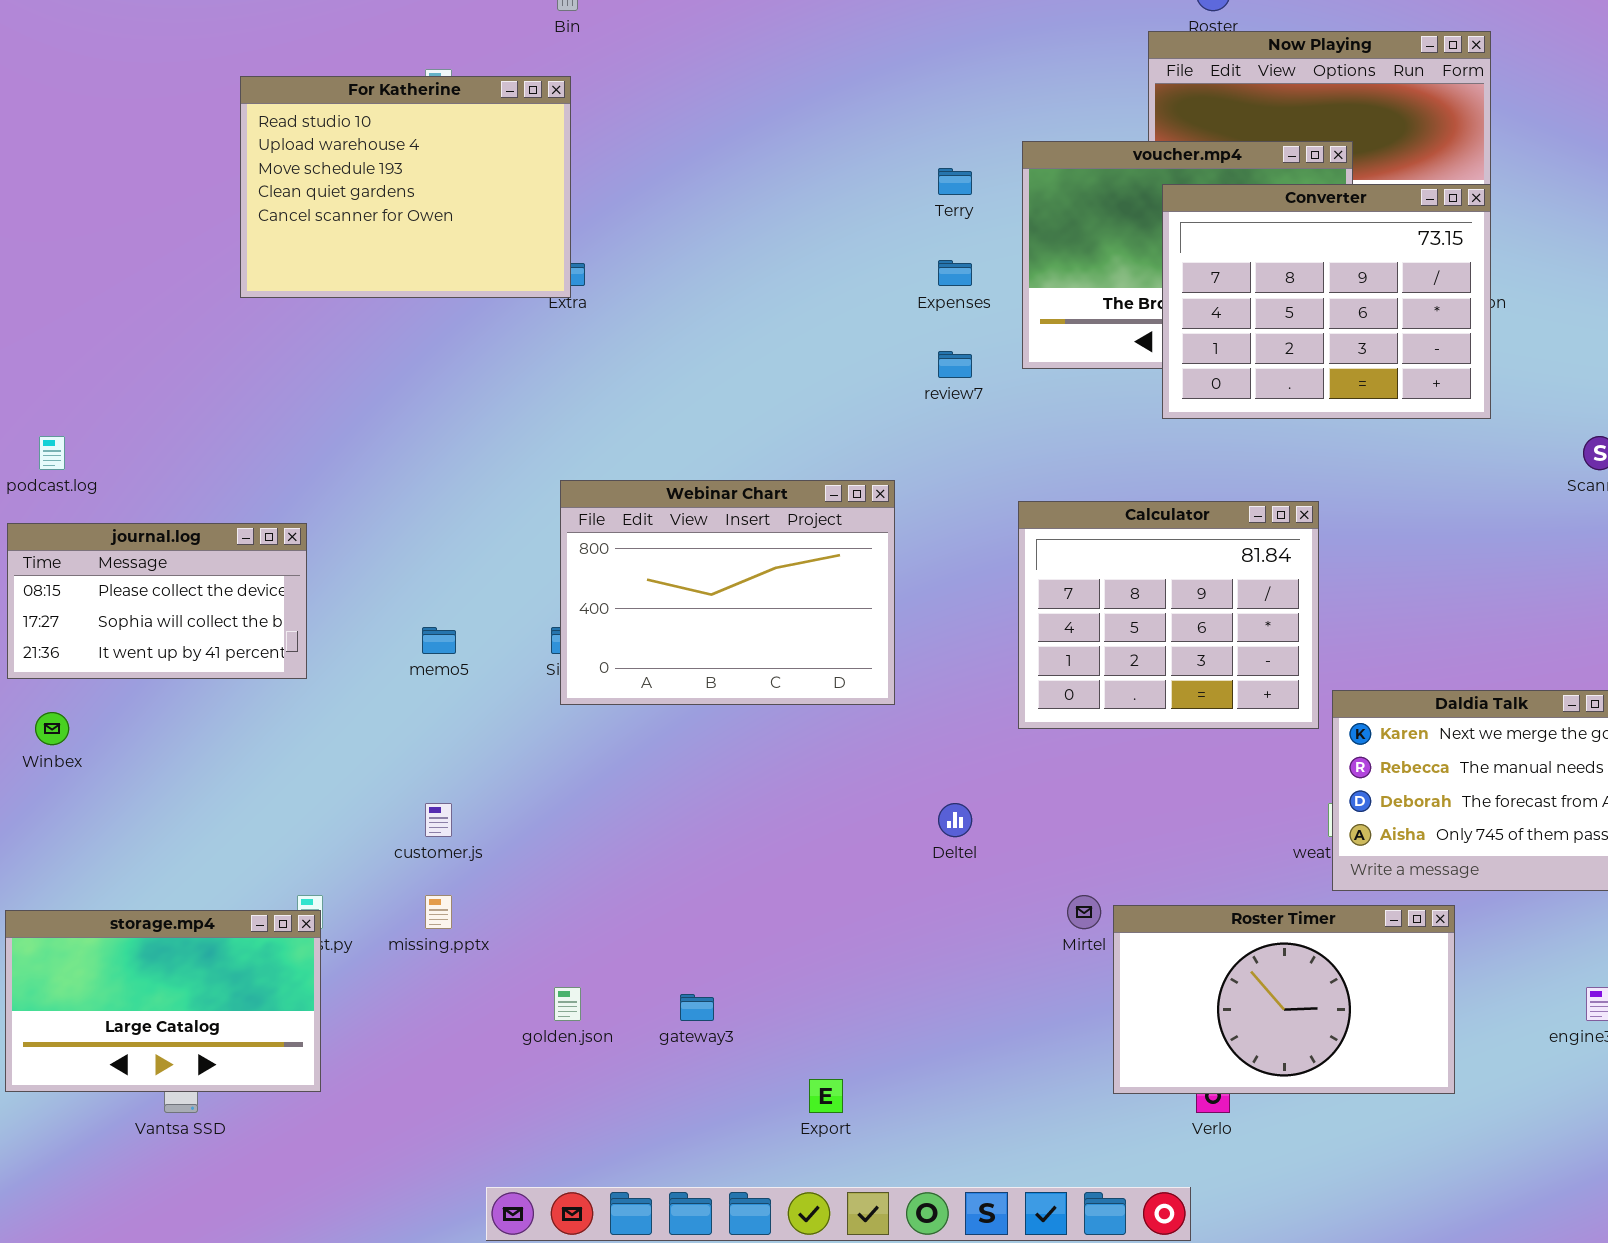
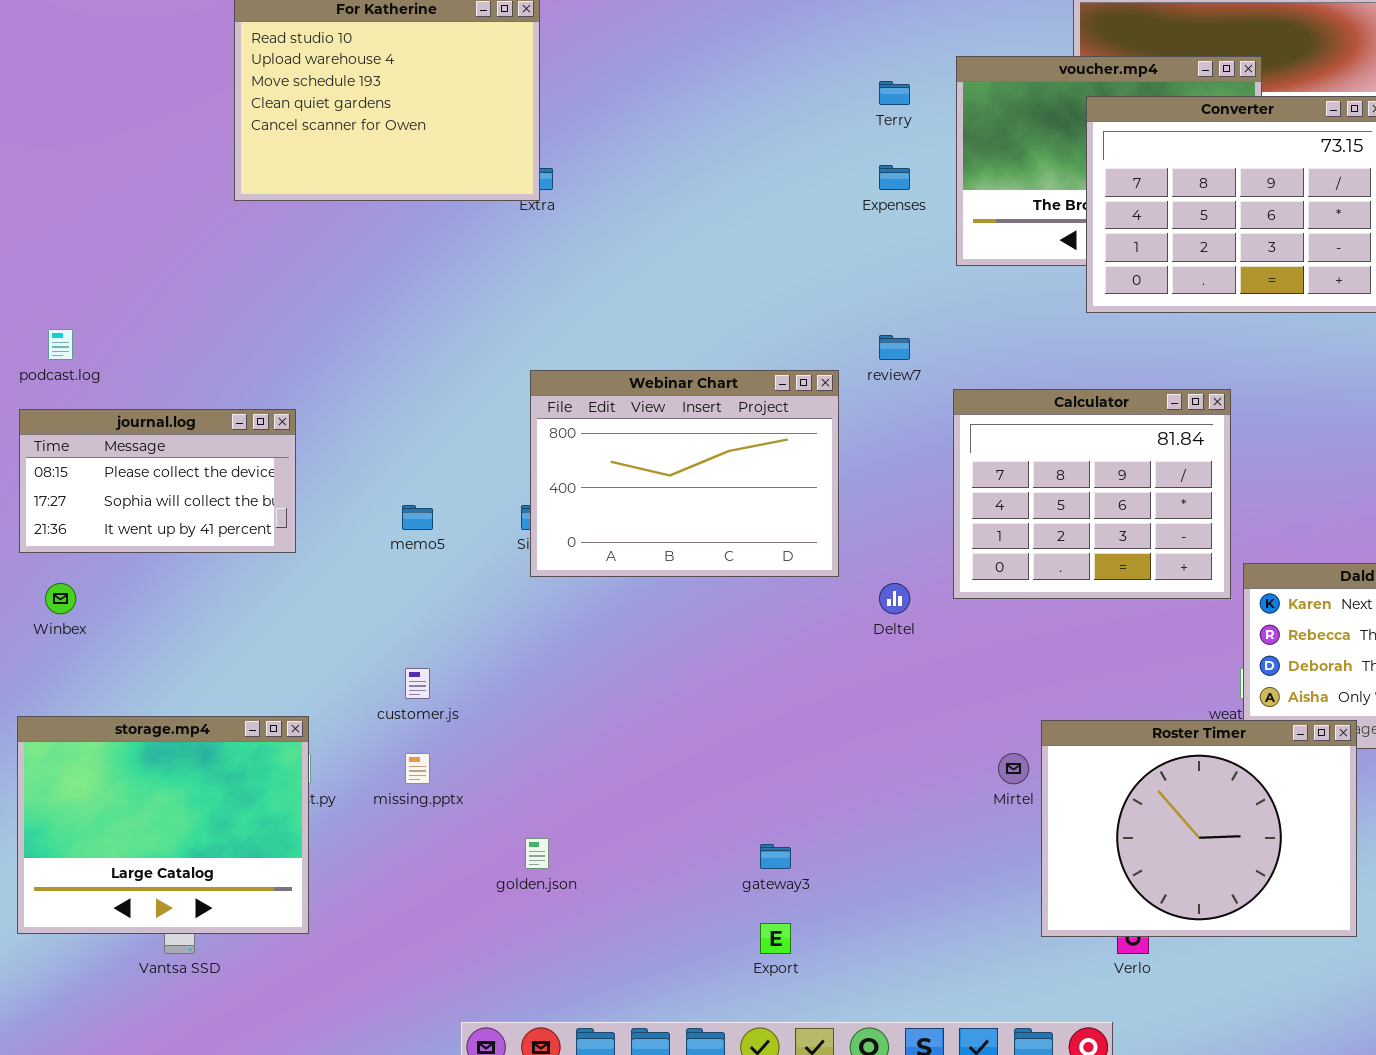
review7: [938,351,972,378] -> [879,335,910,360], moved
Deltel: [938,803,972,837] -> [879,583,910,614], moved
Roster Timer: [1113,905,1455,1094] -> [1041,720,1357,937], resized
storage.mp4: [5,910,321,1092] -> [17,716,309,934], resized
gateway3: [680,994,714,1021] -> [760,844,791,869], moved

